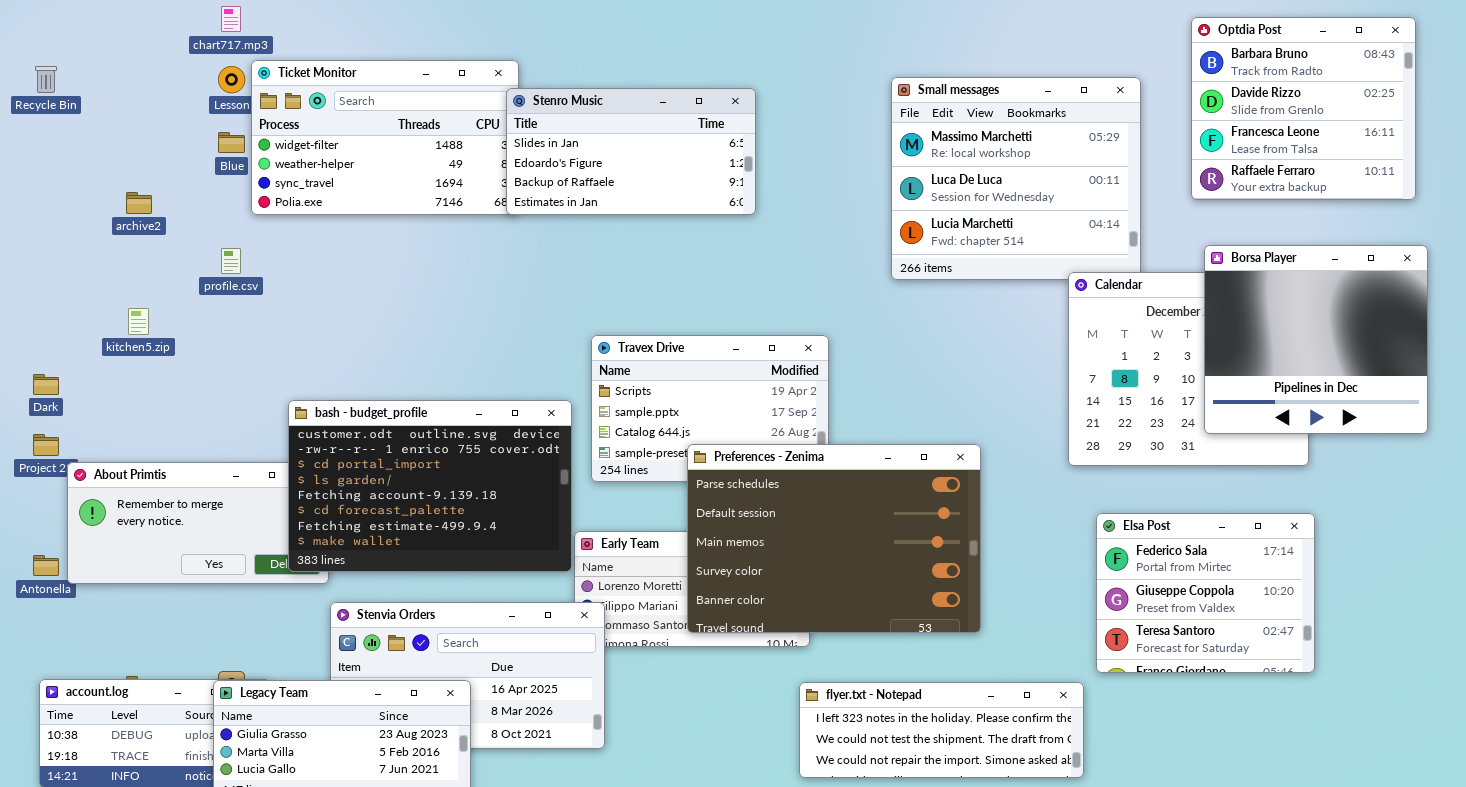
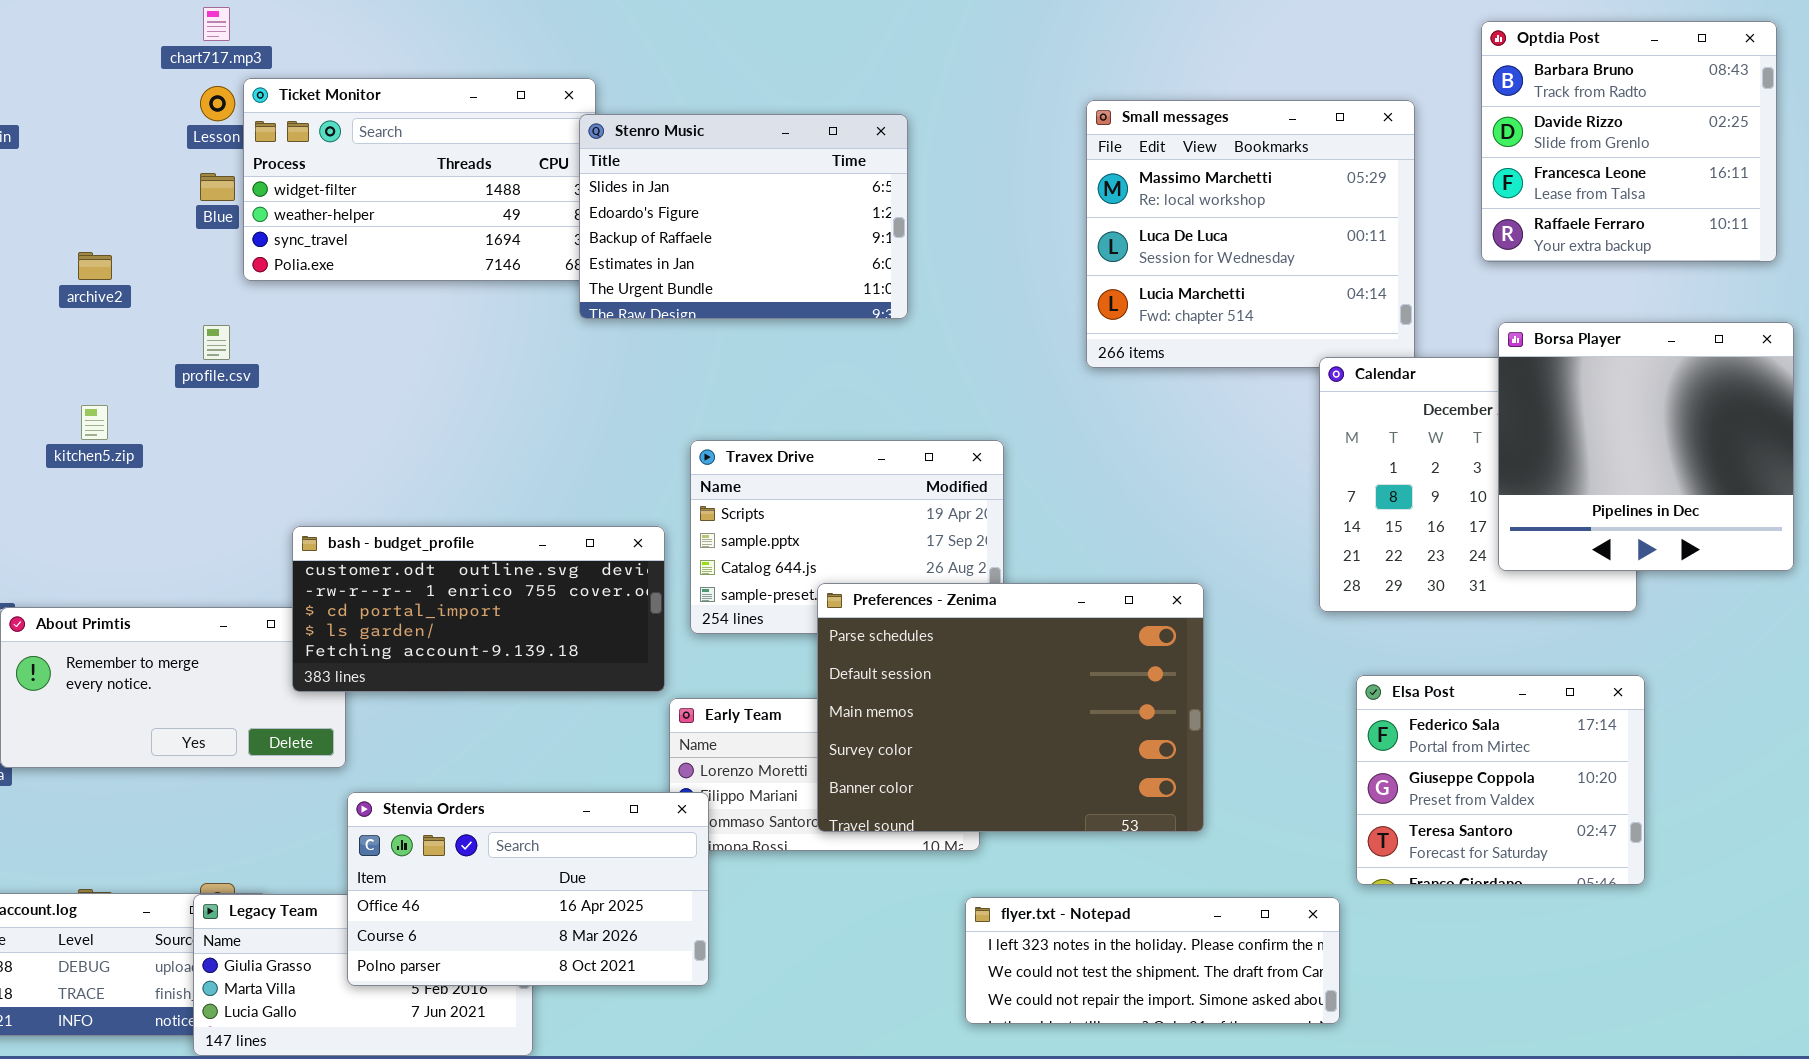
Stenro Music: [506,88,756,215] -> [579,114,908,319], resized
bash - budget_profile: [288,400,572,572] -> [292,526,665,692], resized
Stenvia Orders: [330,602,605,749] -> [347,792,709,986], raised

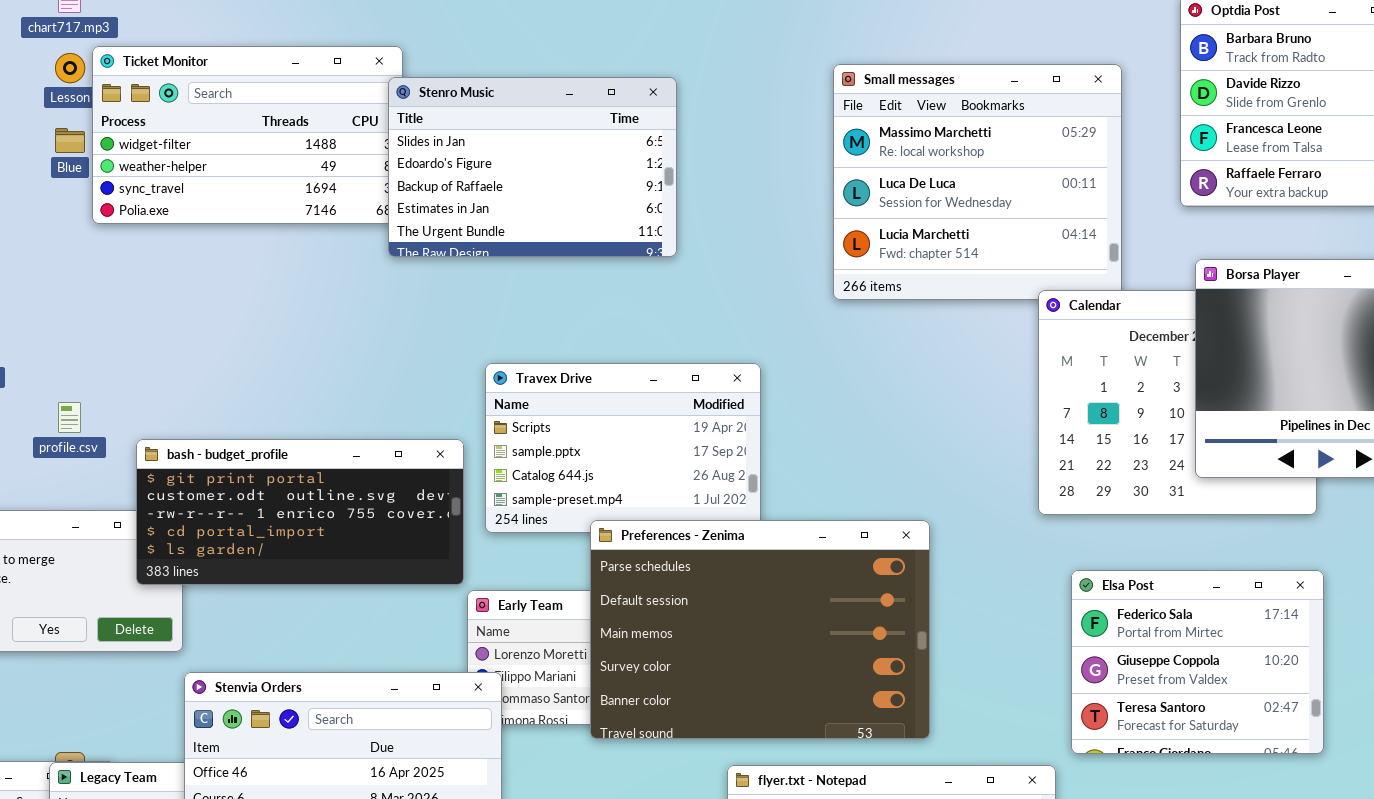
profile.csv: [203,325,230,360] -> [58,402,81,433], moved
bash - budget_profile: [292,526,665,692] -> [136,439,464,585], scrolled up 1 row
Preferences - Zenima: [817,583,1204,832] -> [590,520,930,739], moved

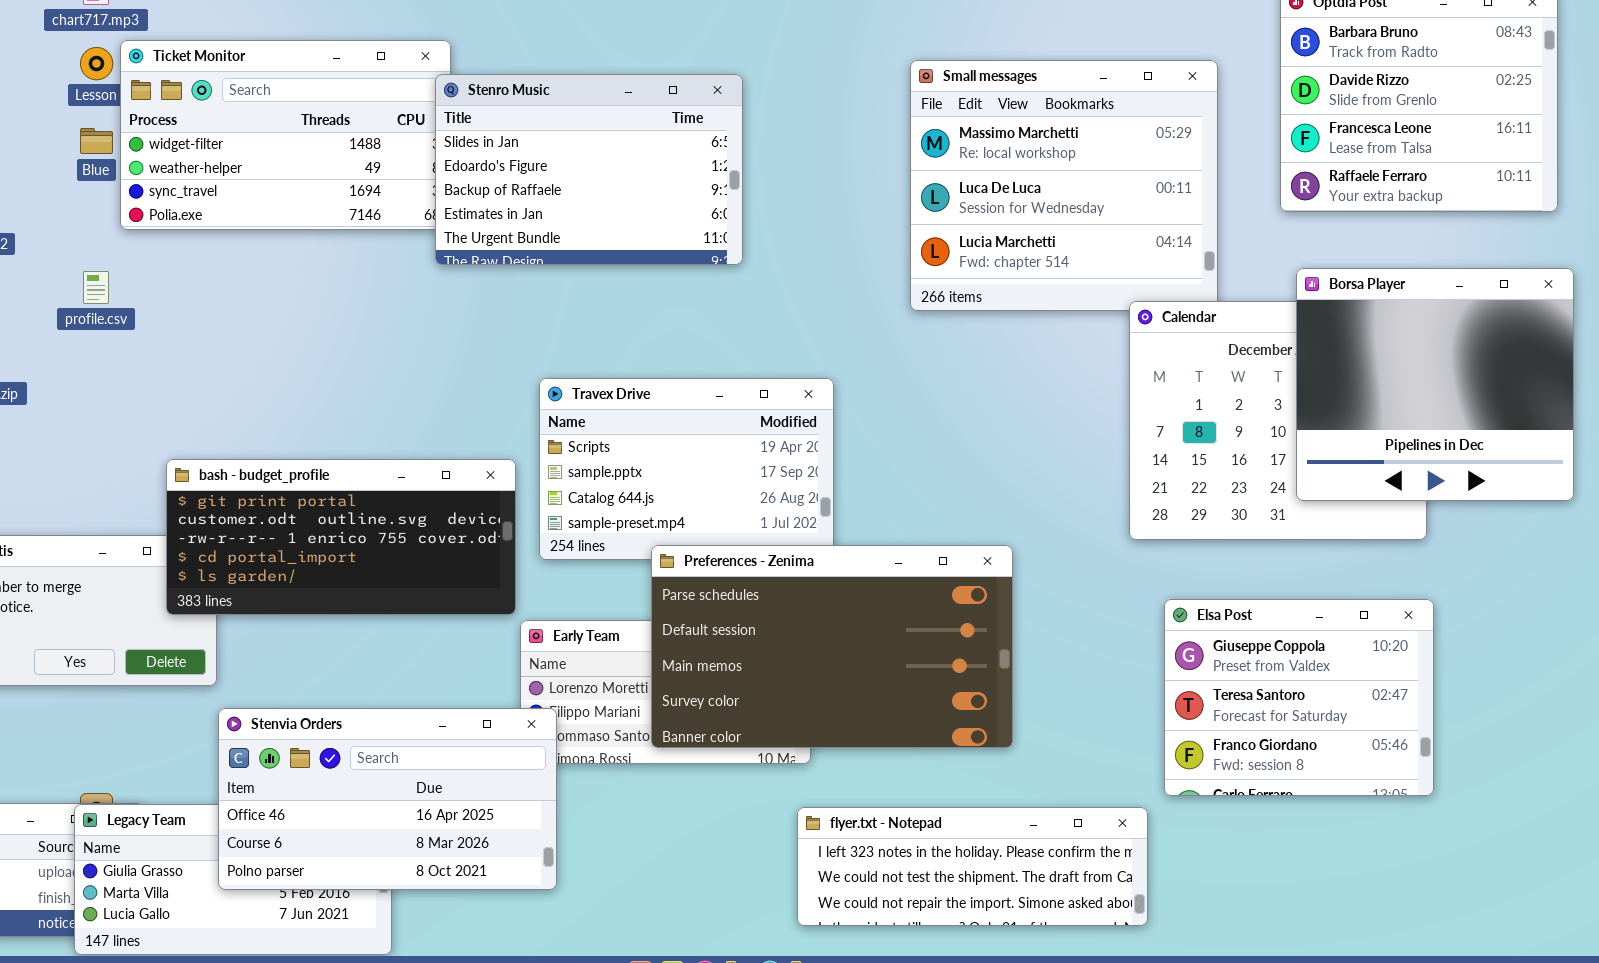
profile.csv: [58,402,81,433] -> [83,271,109,304], moved
Preferences - Zenima: [590,520,930,739] -> [651,545,1013,748], resized
Elsa Post: [1071,570,1324,754] -> [1164,599,1434,796], scrolled down 1 row

